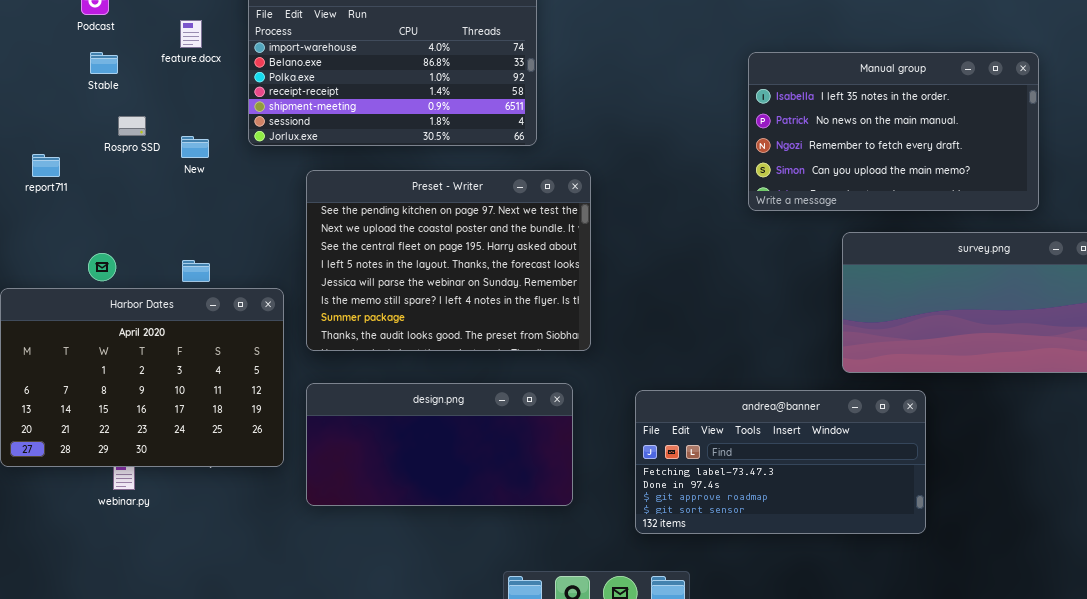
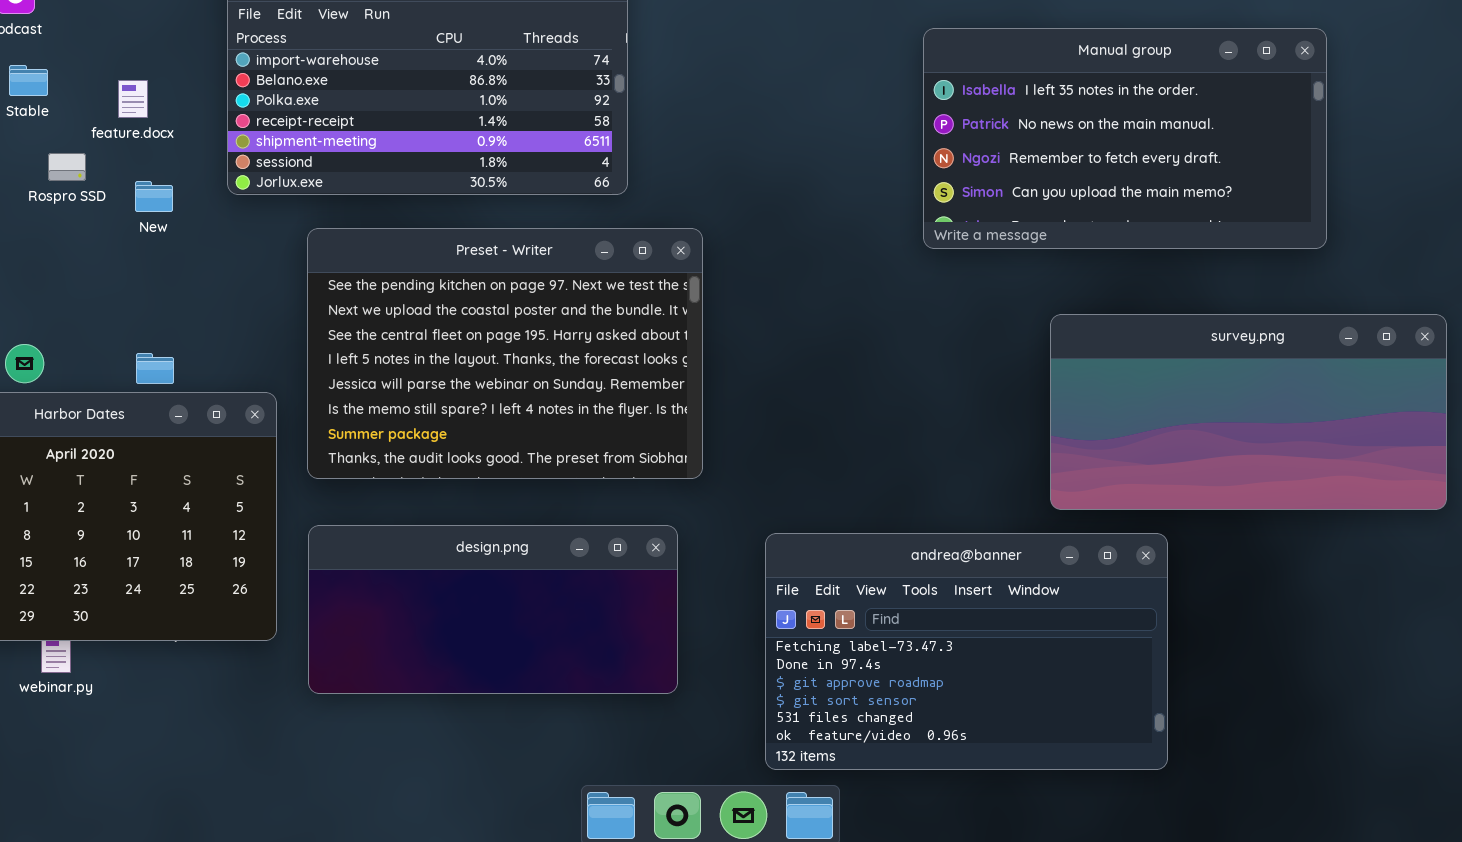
feature.docx: [180,20,202,48] -> [118,80,148,118], moved
Manual group: [748,52,1039,211] -> [923,28,1327,249], moved
andrea@banner: [635,390,926,534] -> [765,533,1168,770], resized

